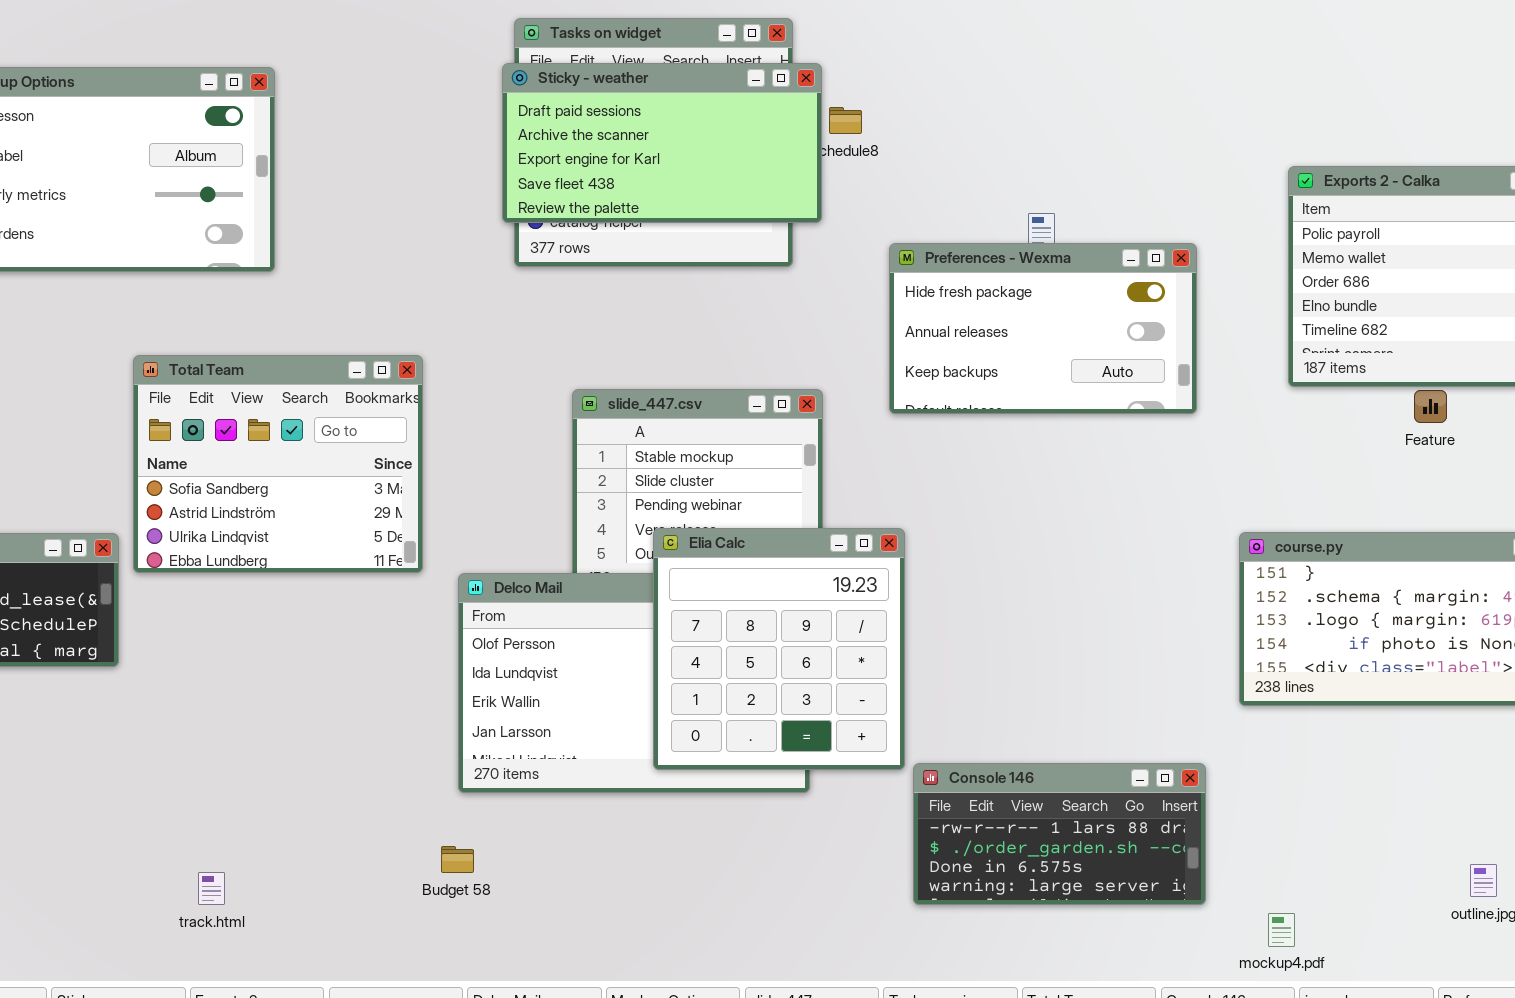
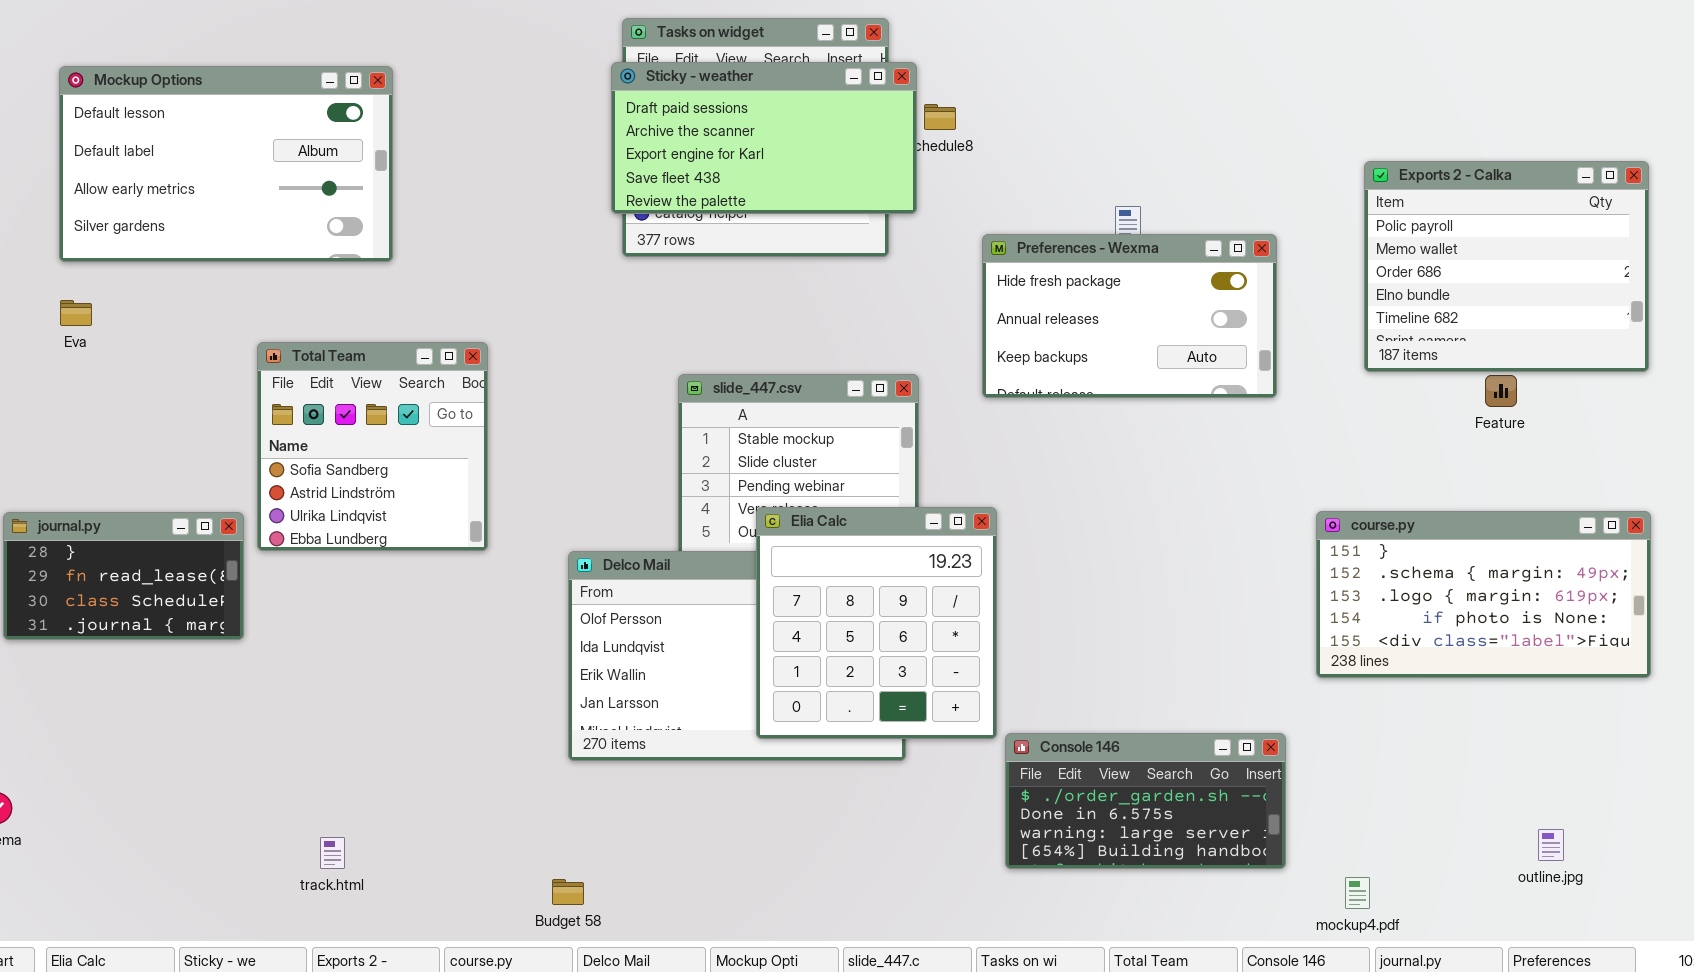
Total Team: [133,355,423,573] -> [257,342,488,551], resized
Console 146: [913,763,1206,905] -> [1005,733,1286,869], scrolled down 1 row
Budget 58: [441,846,474,873] -> [552,879,584,905], moved

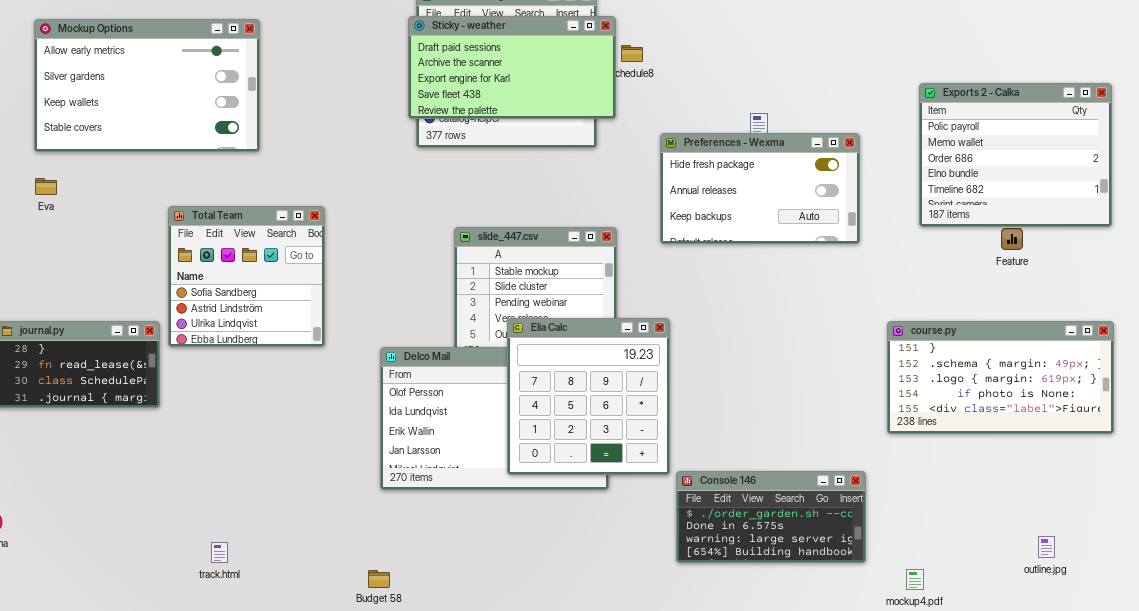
Mockup Options: [59,66,393,262] -> [34,19,260,152], scrolled down 2 rows

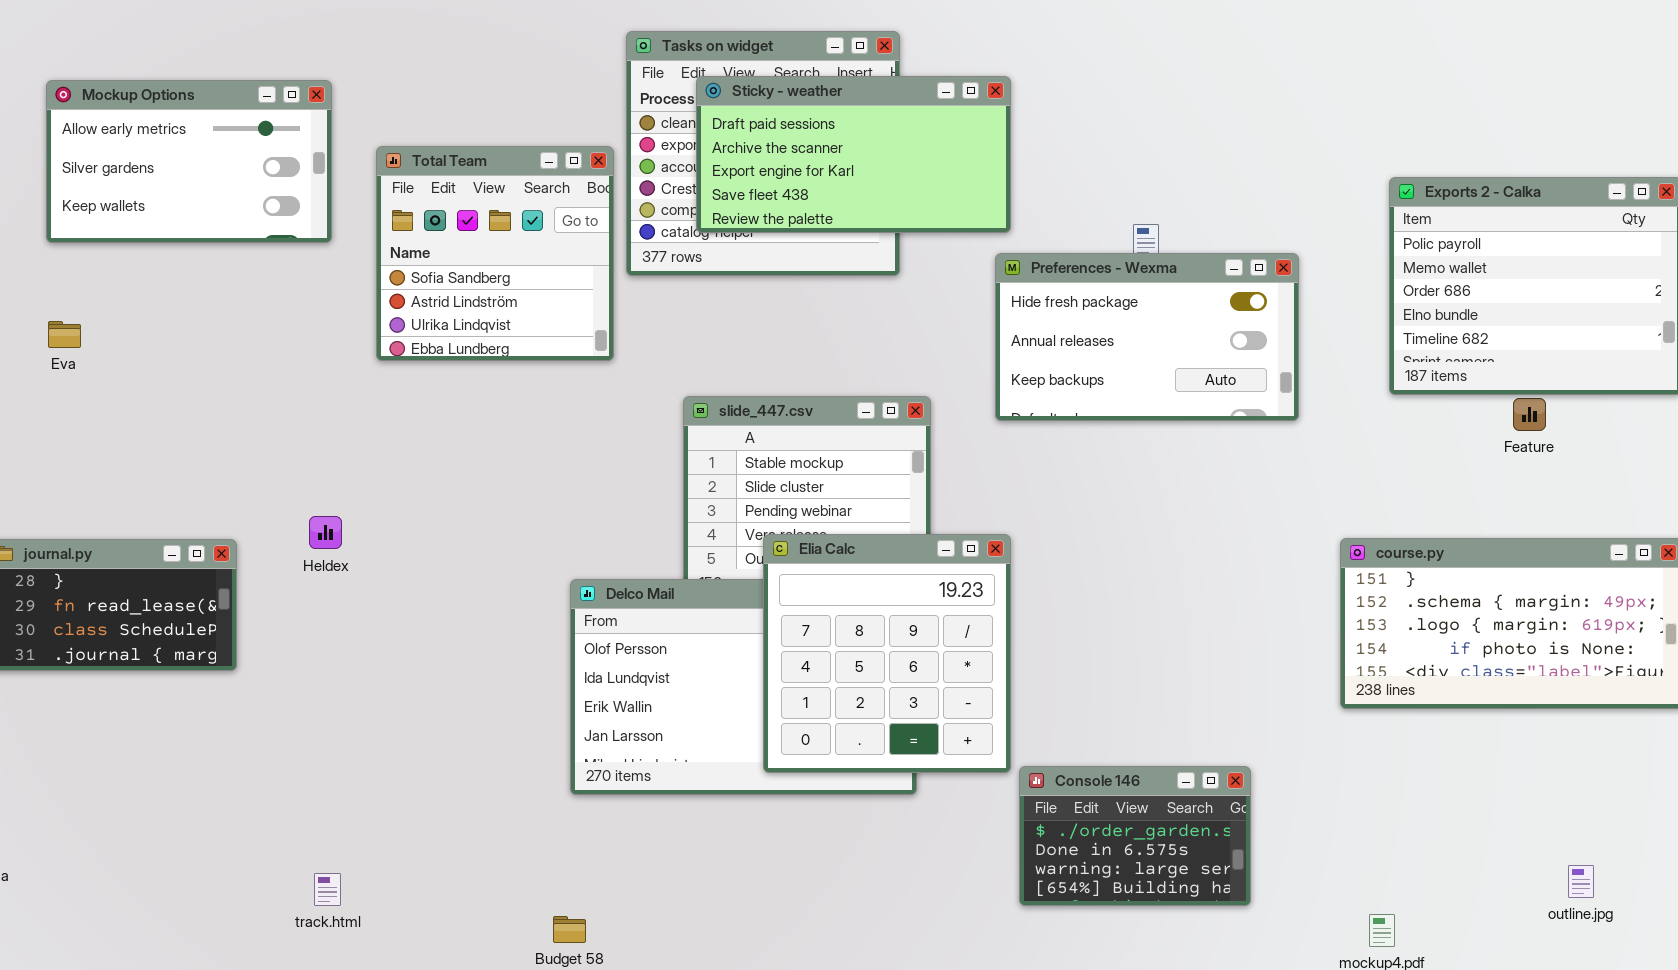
Sticky - weather: [408,16,616,119] -> [696,76,1011,233], moved
Mockup Options: [34,19,260,152] -> [46,80,332,243], resized
Total Team: [168,206,325,347] -> [376,146,614,361], moved
Console 146: [676,471,866,563] -> [1019,766,1251,906], resized

